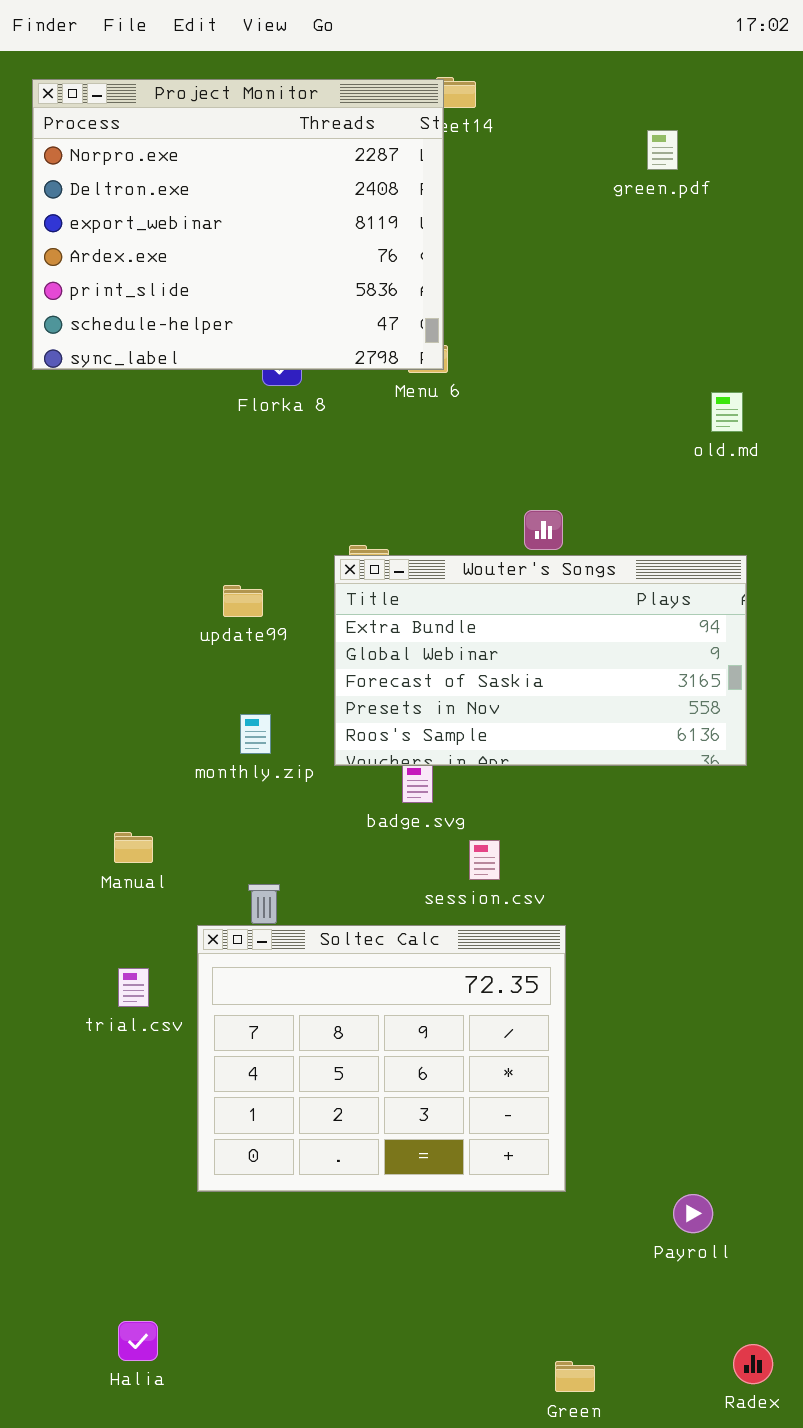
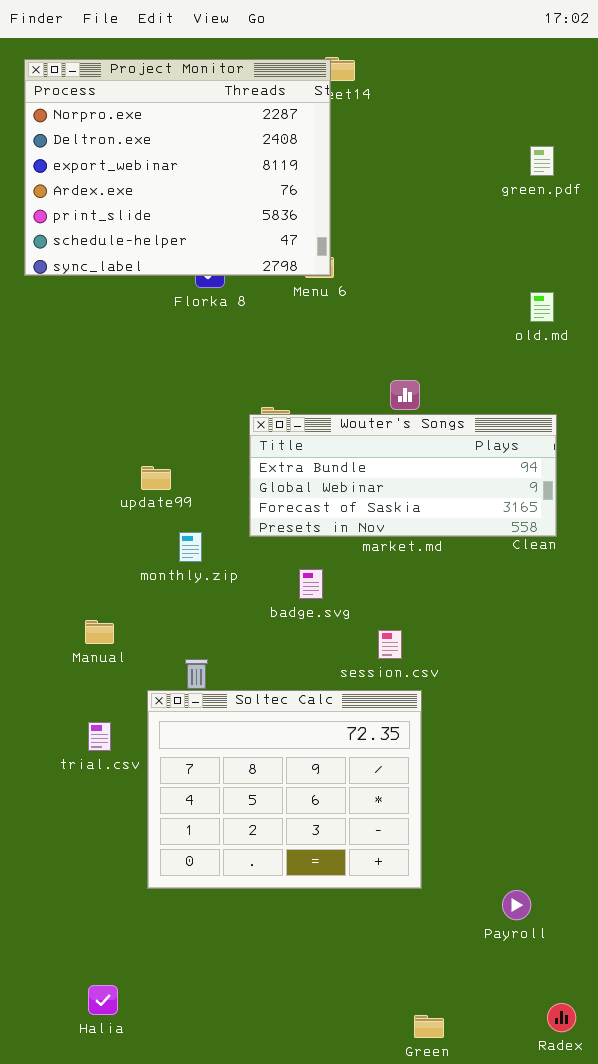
green.pdf: [647,130,678,170] -> [530,146,554,176], moved
Wouter's Songs: [334,555,747,766] -> [249,414,557,537], resized
update99: [223,585,263,617] -> [141,466,171,490], moved
session.csv: [469,840,500,880] -> [378,630,402,659], moved

